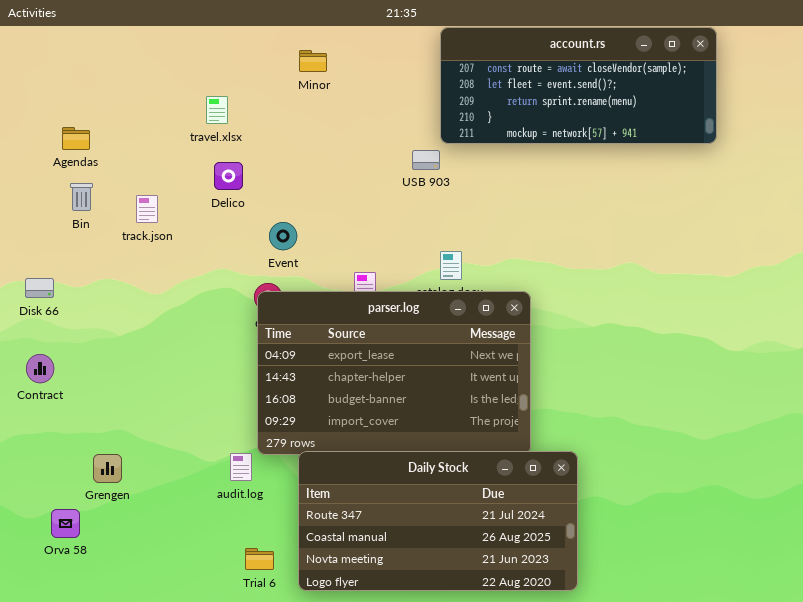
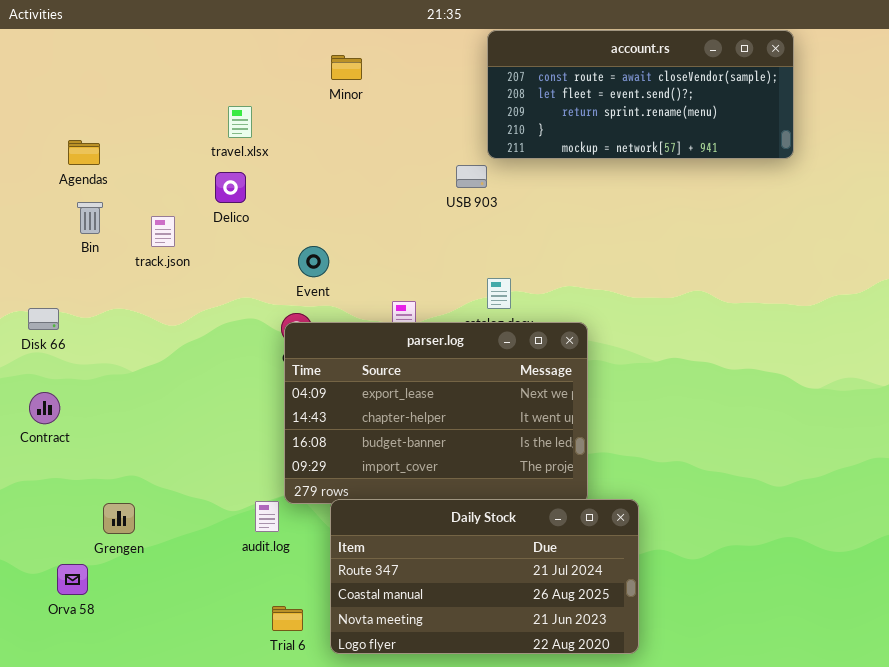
Delico: [214,162,243,190] -> [215,172,246,203], moved

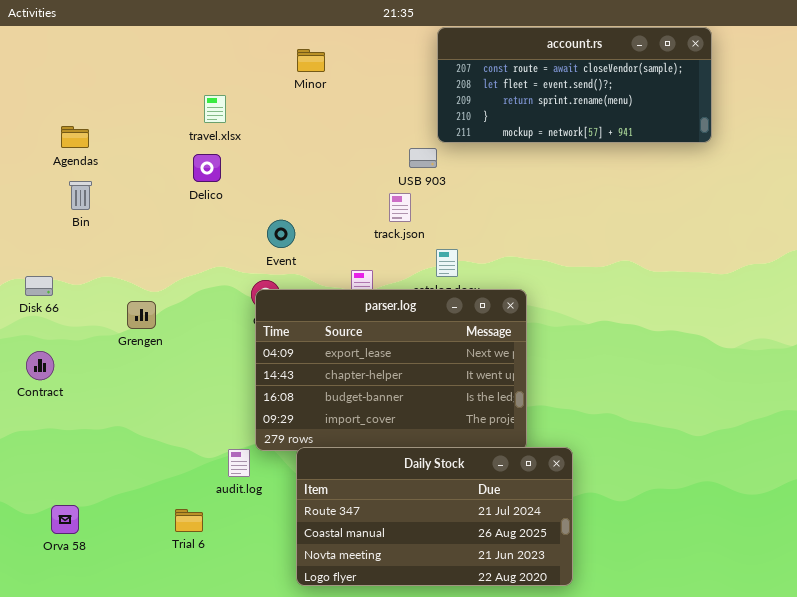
track.json: [151,216,175,247] -> [389,193,411,222], moved
Grengen: [103,503,135,534] -> [127,301,156,329], moved
Trial 6: [272,606,303,631] -> [175,509,203,532], moved

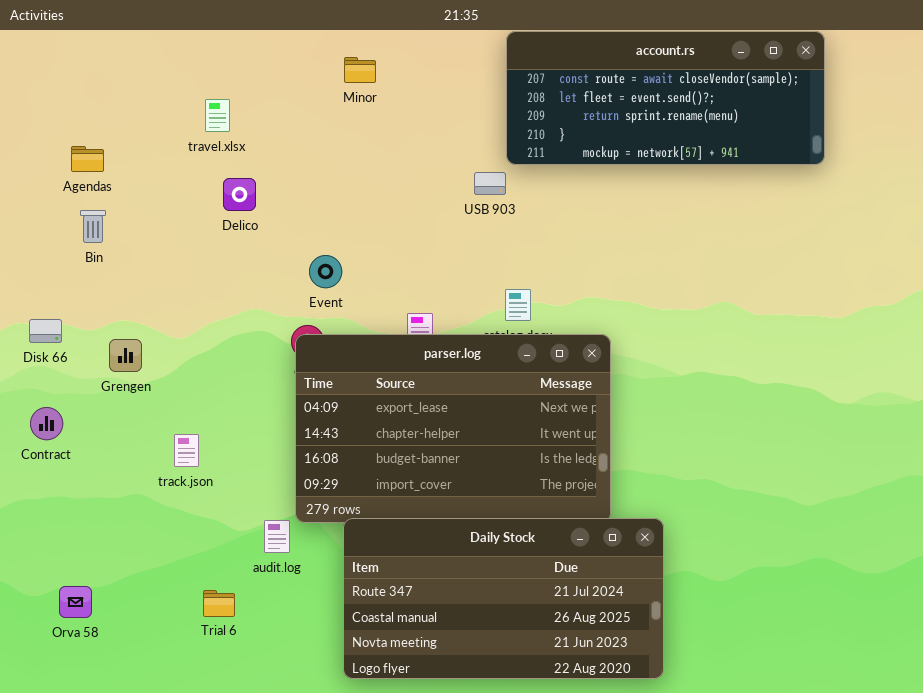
travel.xlsx: [204,95,226,123] -> [205,99,230,132], moved
track.json: [389,193,411,222] -> [174,434,199,467], moved
Grengen: [127,301,156,329] -> [109,339,142,372], moved

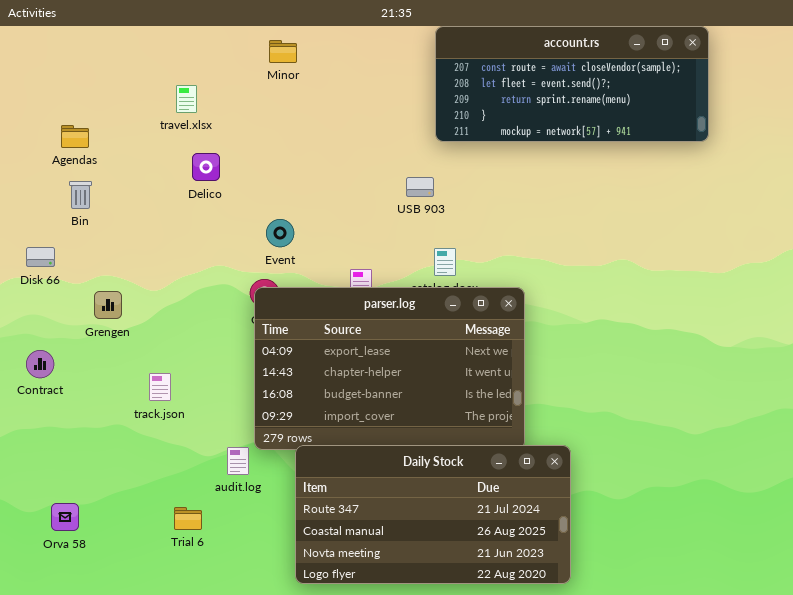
Minor: [344,57,376,83] -> [269,40,297,63], moved
USB 903: [474,172,506,195] -> [406,177,434,197], moved
Disk 66: [29,319,62,343] -> [26,247,55,267], moved

